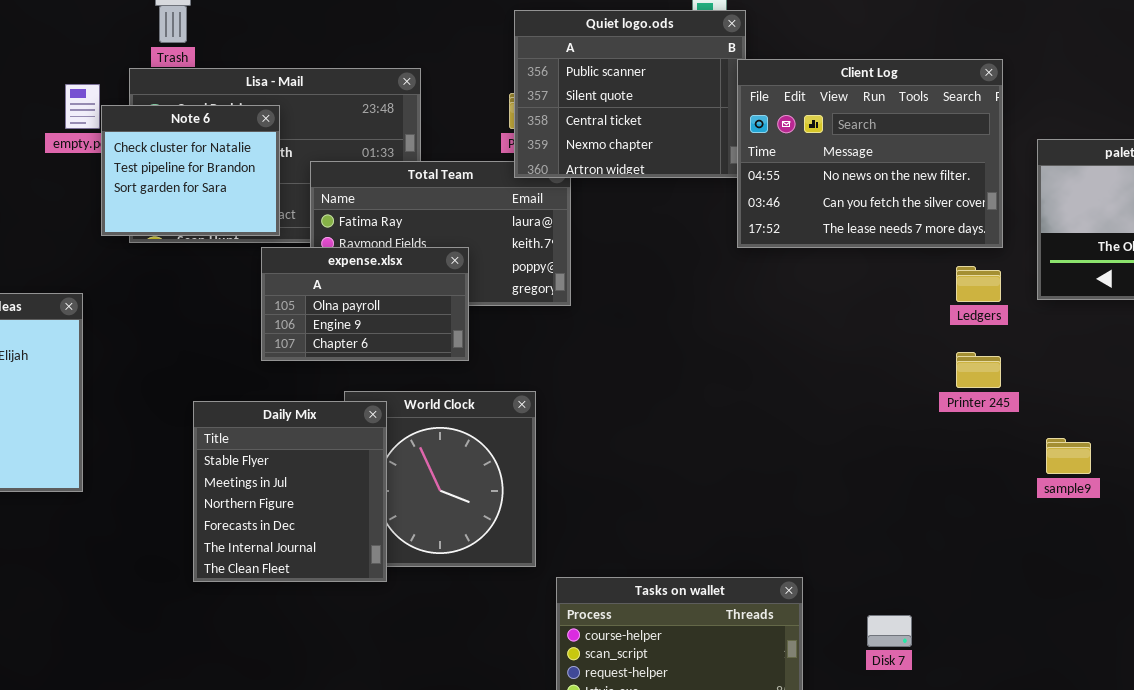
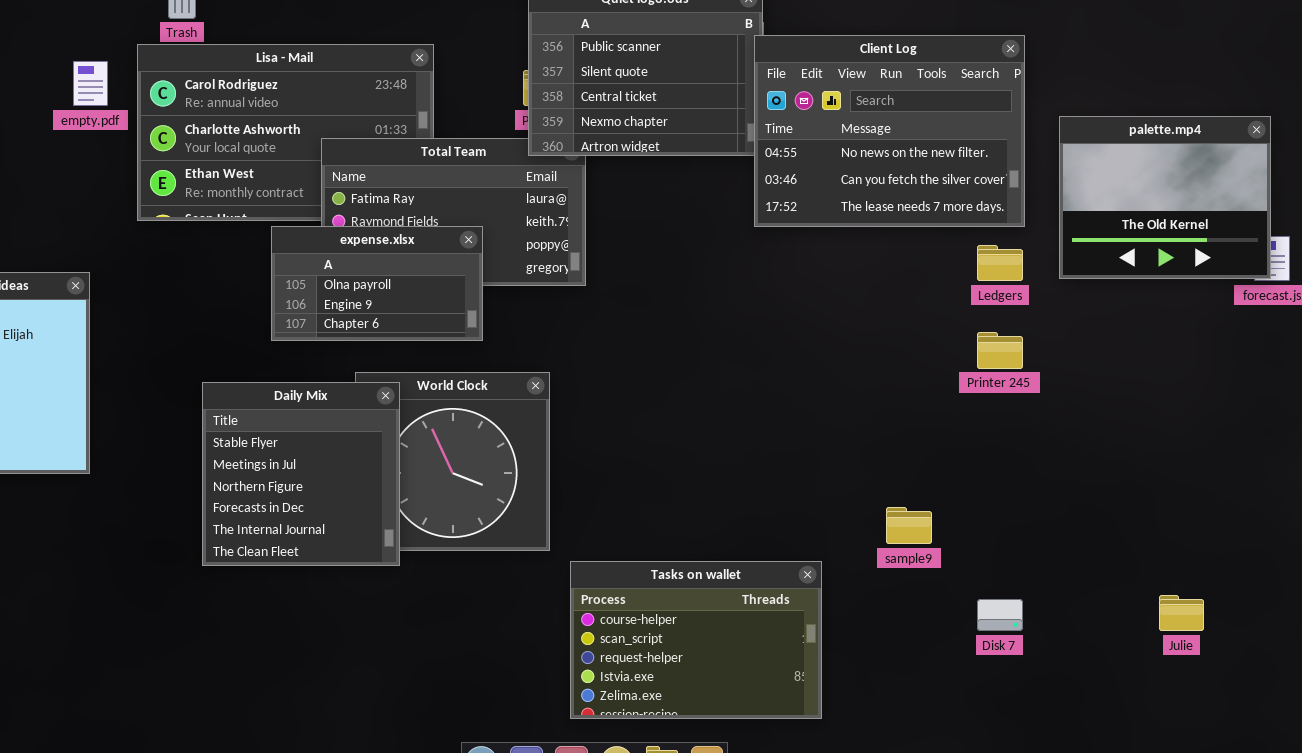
Note 6: [101,105,280,236] -> none, closed
sample9: [1046,438,1091,474] -> [886,507,932,544], moved
Disk 7: [867,615,912,647] -> [977,599,1023,631], moved

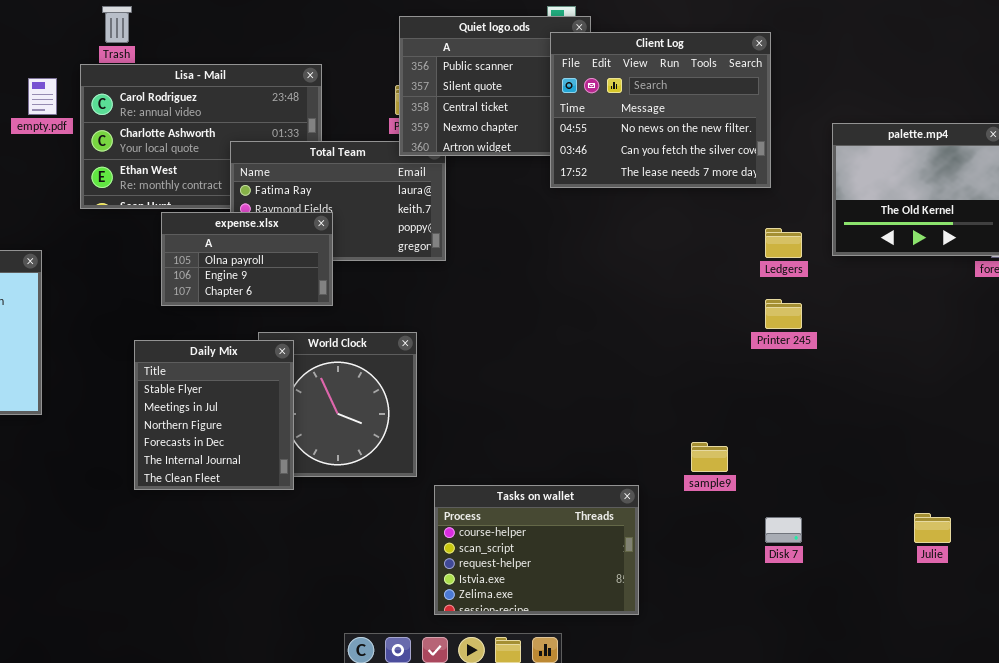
Client Log: [754,35,1025,227] -> [550,32,771,188], moved
expense.xlsx: [271,226,483,341] -> [161,212,333,306], moved

